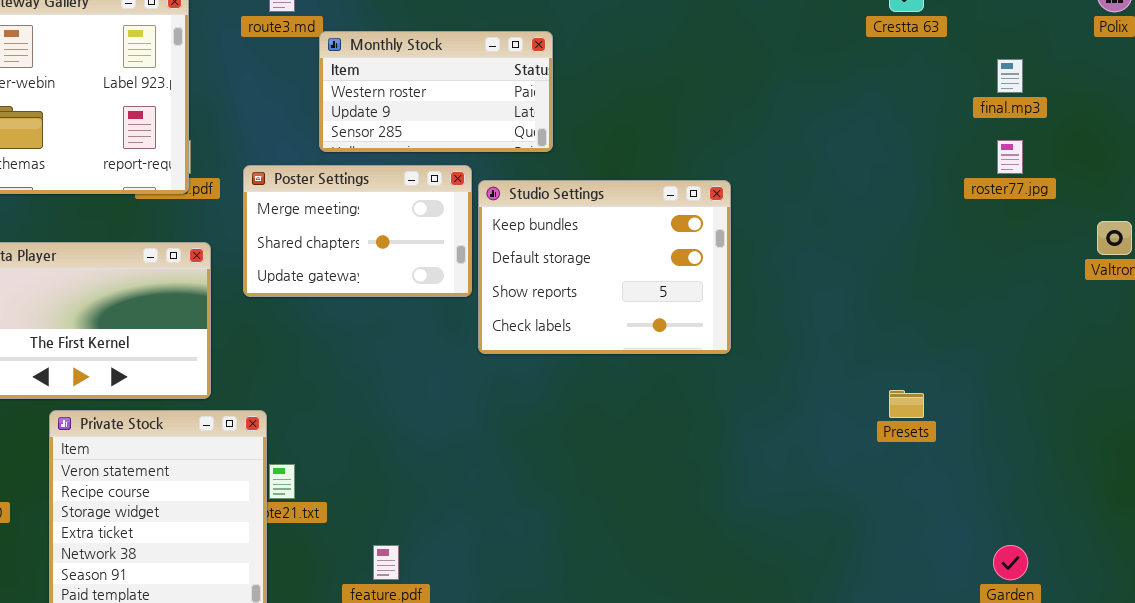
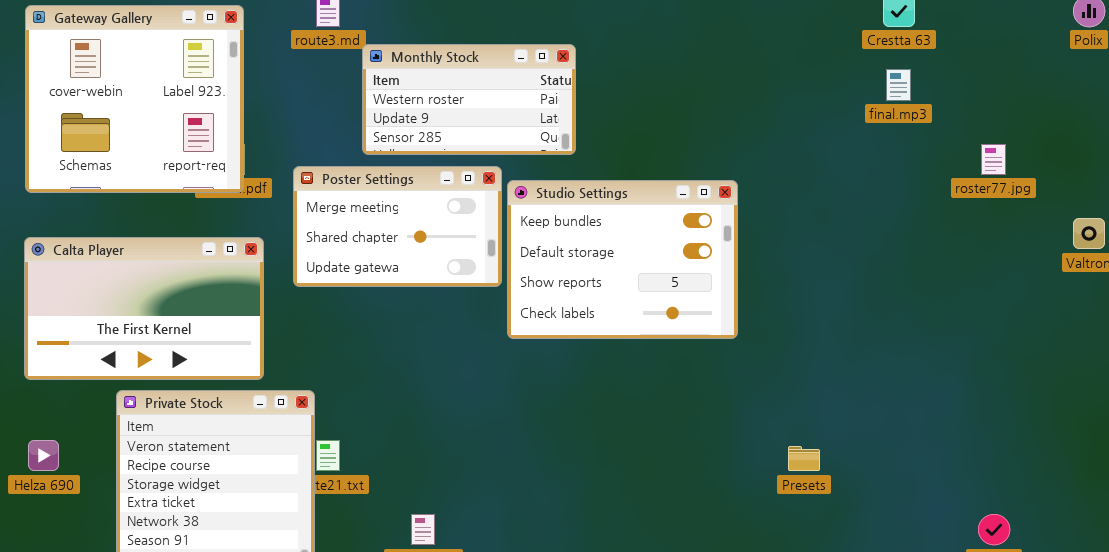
final.mp3: [997,59,1023,93] -> [886,69,911,101], moved
Presets: [889,390,924,418] -> [788,446,820,471], moved

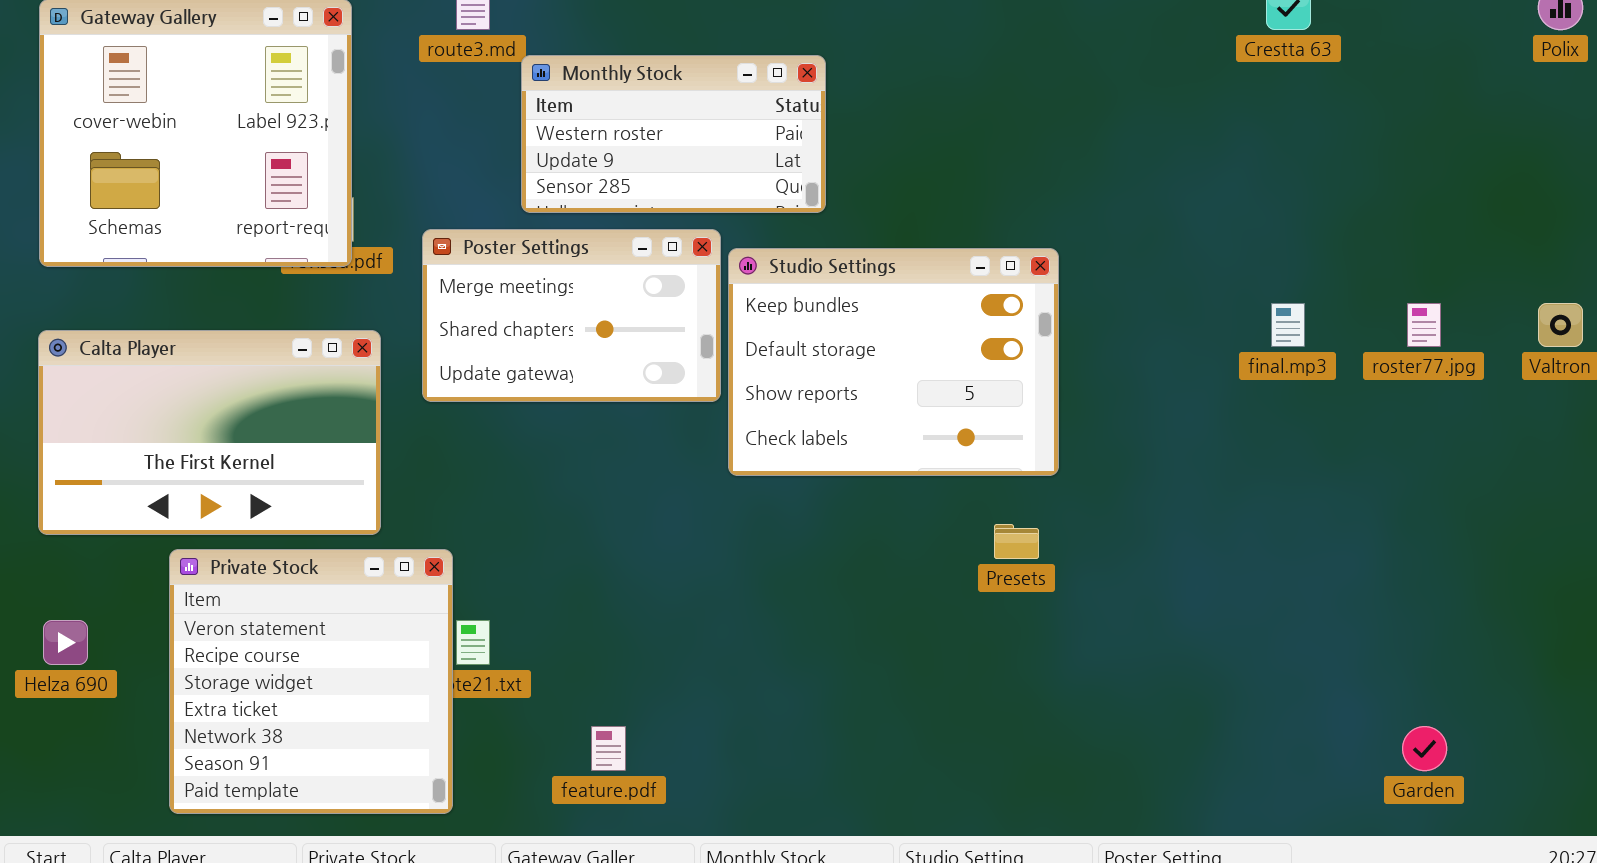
final.mp3: [886,69,911,101] -> [1271,303,1305,347], moved
roster77.jpg: [981,144,1006,175] -> [1407,303,1441,347], moved
Presets: [788,446,820,471] -> [994,524,1039,559], moved

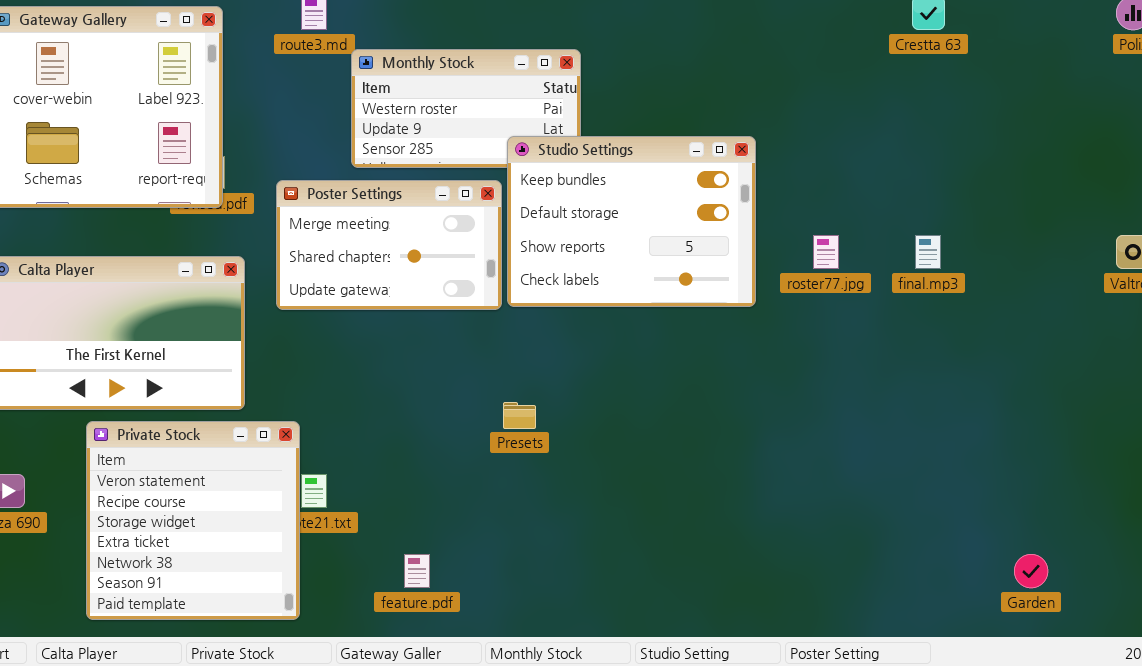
Studio Settings: [728,248,1059,476] -> [507,136,756,307], moved
roster77.jpg: [1407,303,1441,347] -> [813,235,839,269], moved
Presets: [994,524,1039,559] -> [503,402,536,429], moved

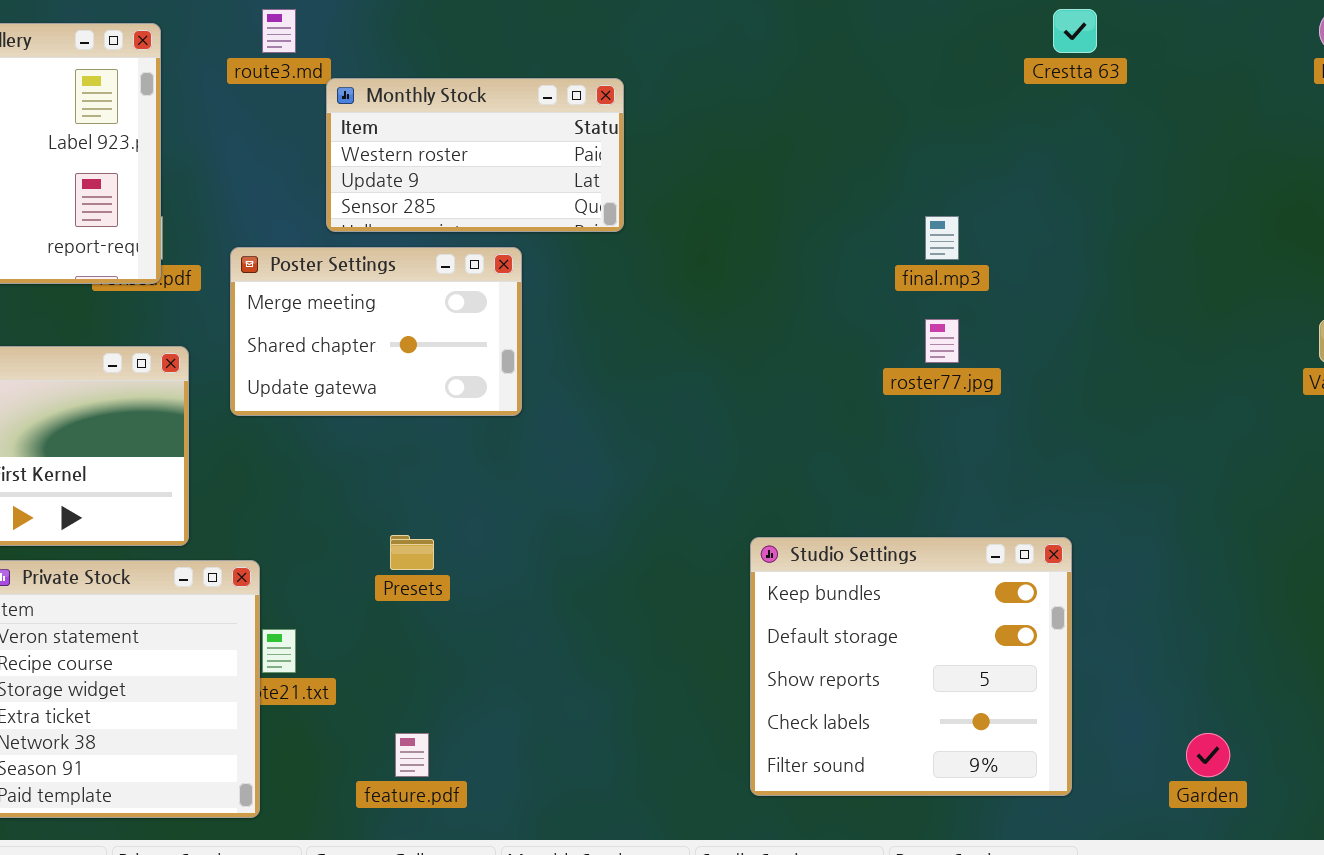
Studio Settings: [507,136,756,307] -> [750,537,1072,796], moved, resized
final.mp3: [915,235,941,269] -> [925,216,959,260], moved
Presets: [503,402,536,429] -> [390,535,434,570], moved

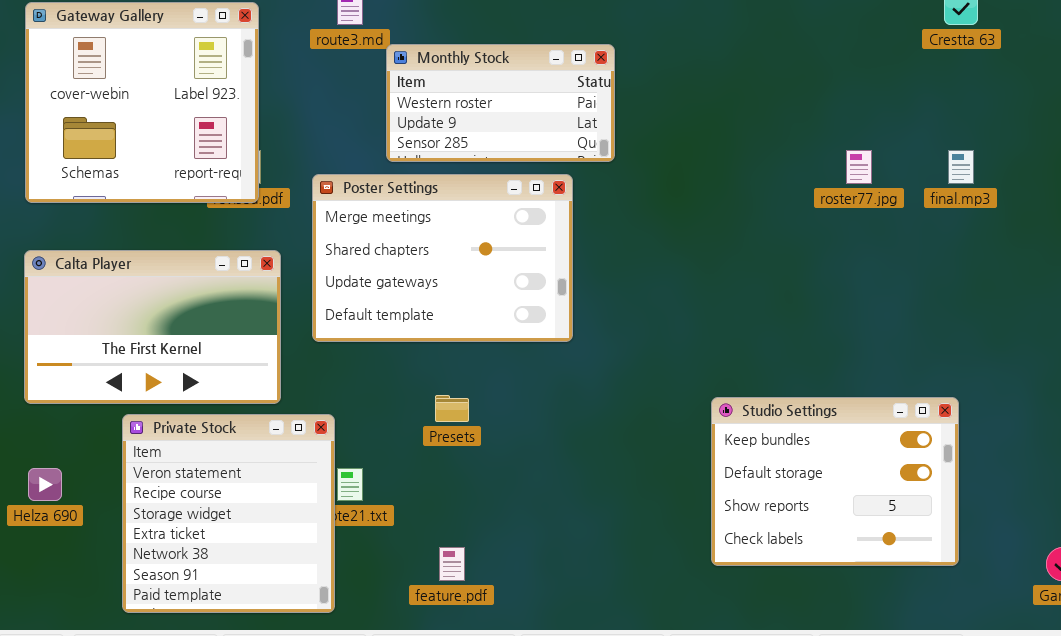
final.mp3: [925,216,959,260] -> [948,150,974,184], moved
Poster Settings: [230,247,522,416] -> [312,174,573,342], resized
roster77.jpg: [925,319,959,363] -> [846,150,872,184], moved
Studio Settings: [750,537,1072,796] -> [711,397,959,566], resized

